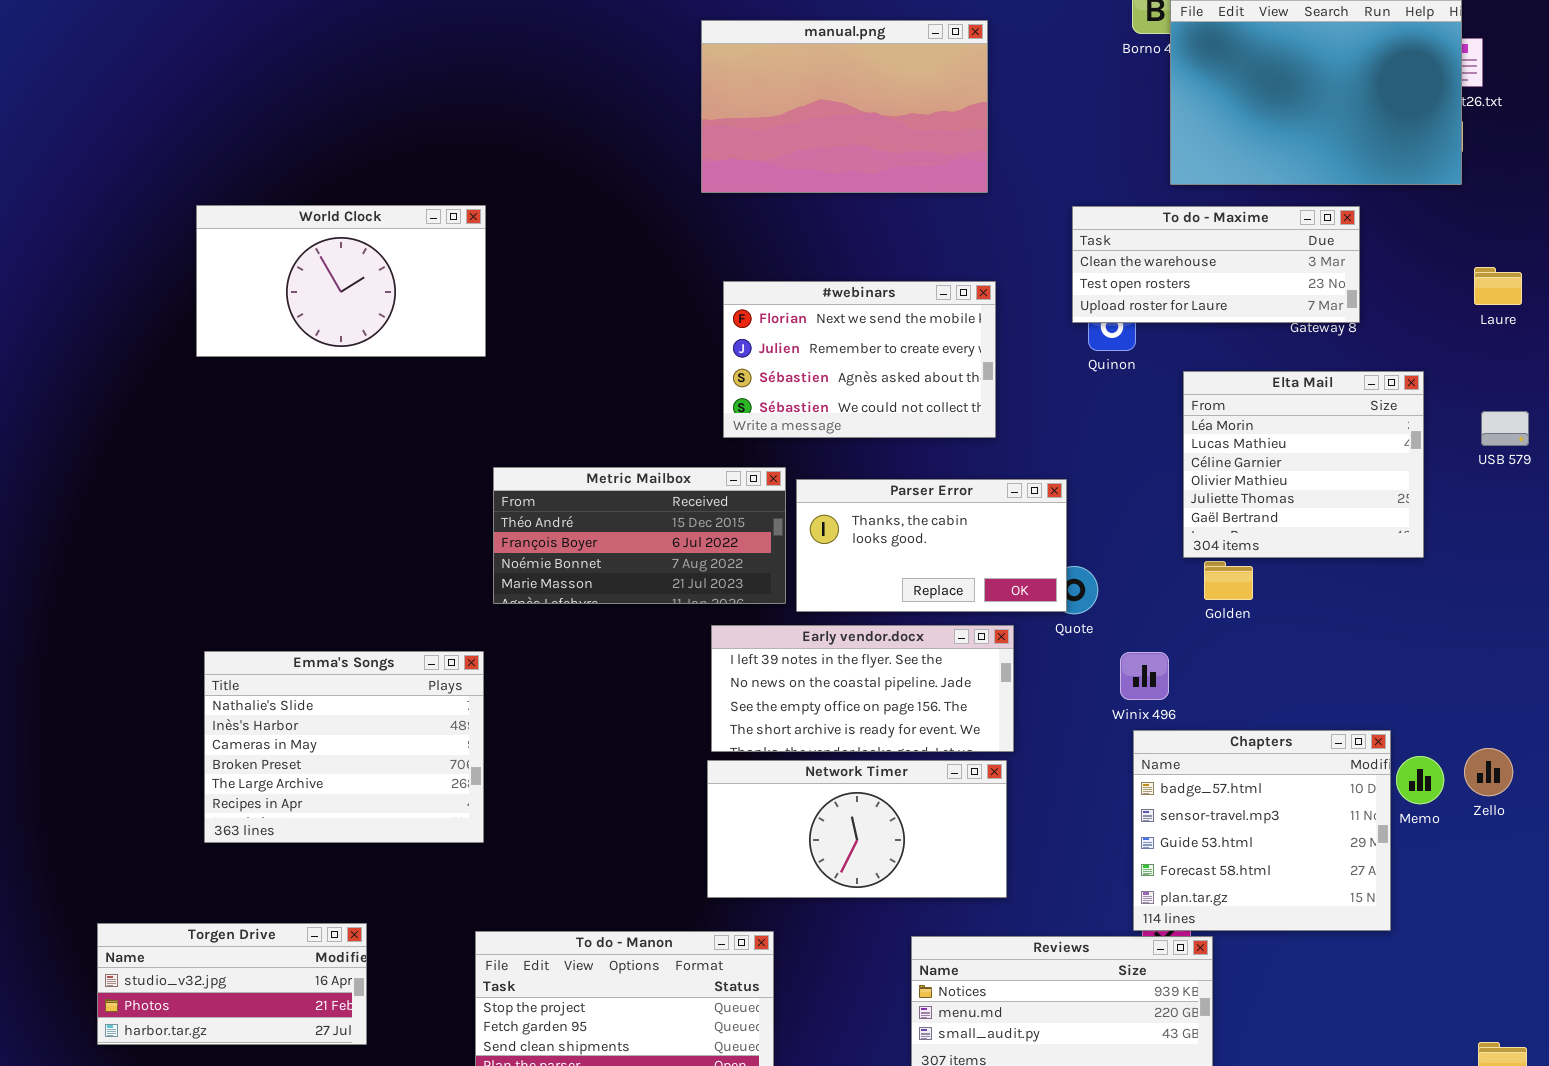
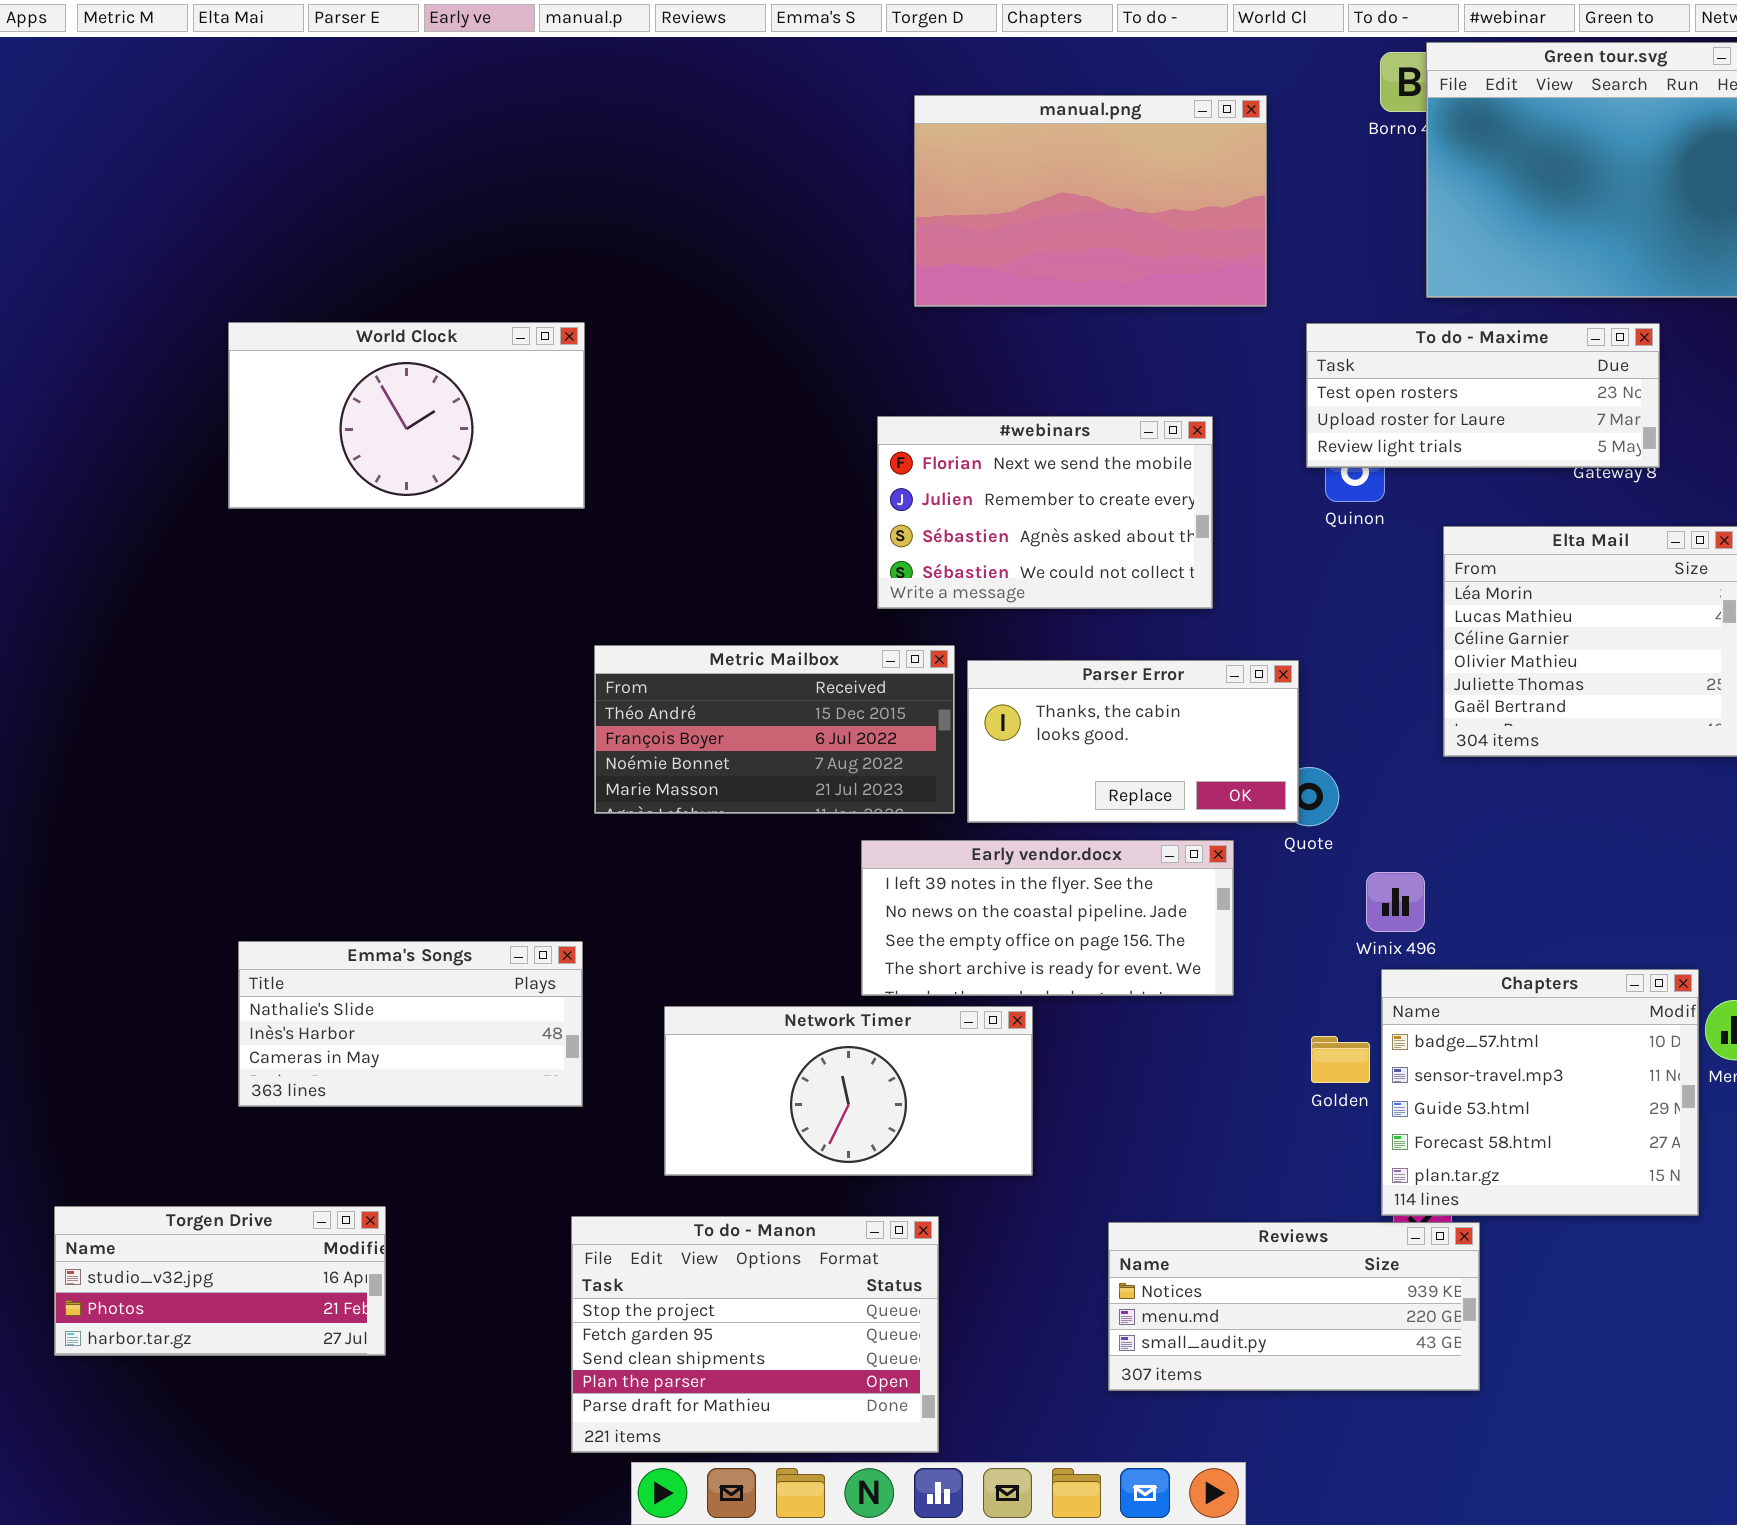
manual.png: [701,20,988,193] -> [914,95,1267,307], moved
To do - Maxime: [1072,206,1360,323] -> [1306,323,1660,468], scrolled down 1 row
Golden: [1204,561,1253,600] -> [1311,1036,1370,1083], moved
Emma's Songs: [204,651,484,843] -> [238,941,583,1107], resized
Network Timer: [707,760,1007,898] -> [664,1006,1033,1176], moved
Torgen Drive: [97,923,367,1045] -> [54,1206,386,1356], moved

